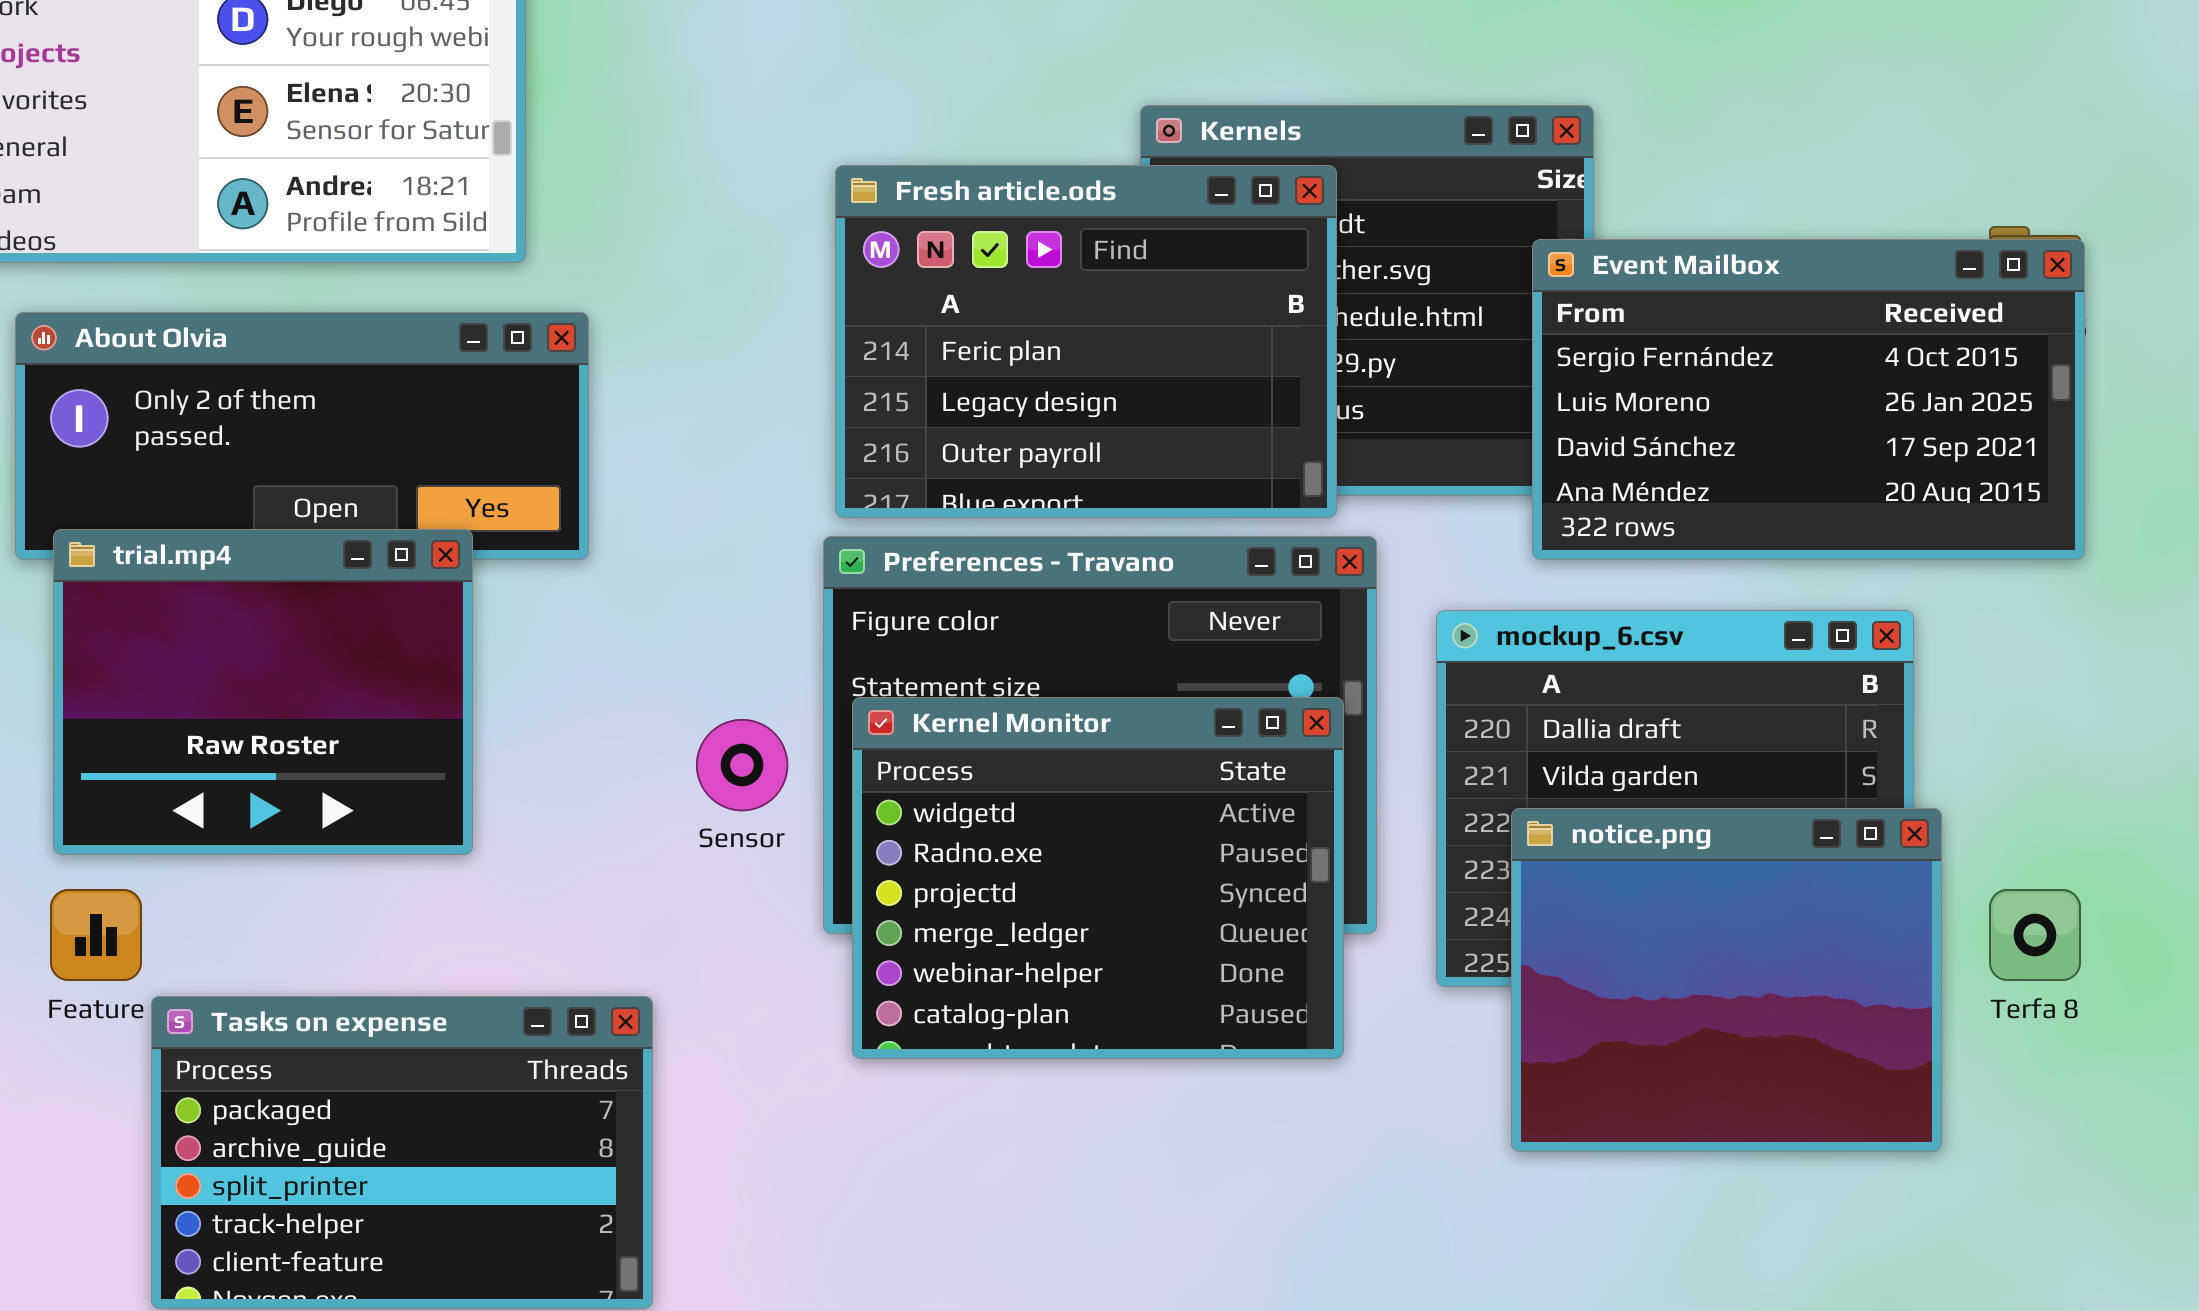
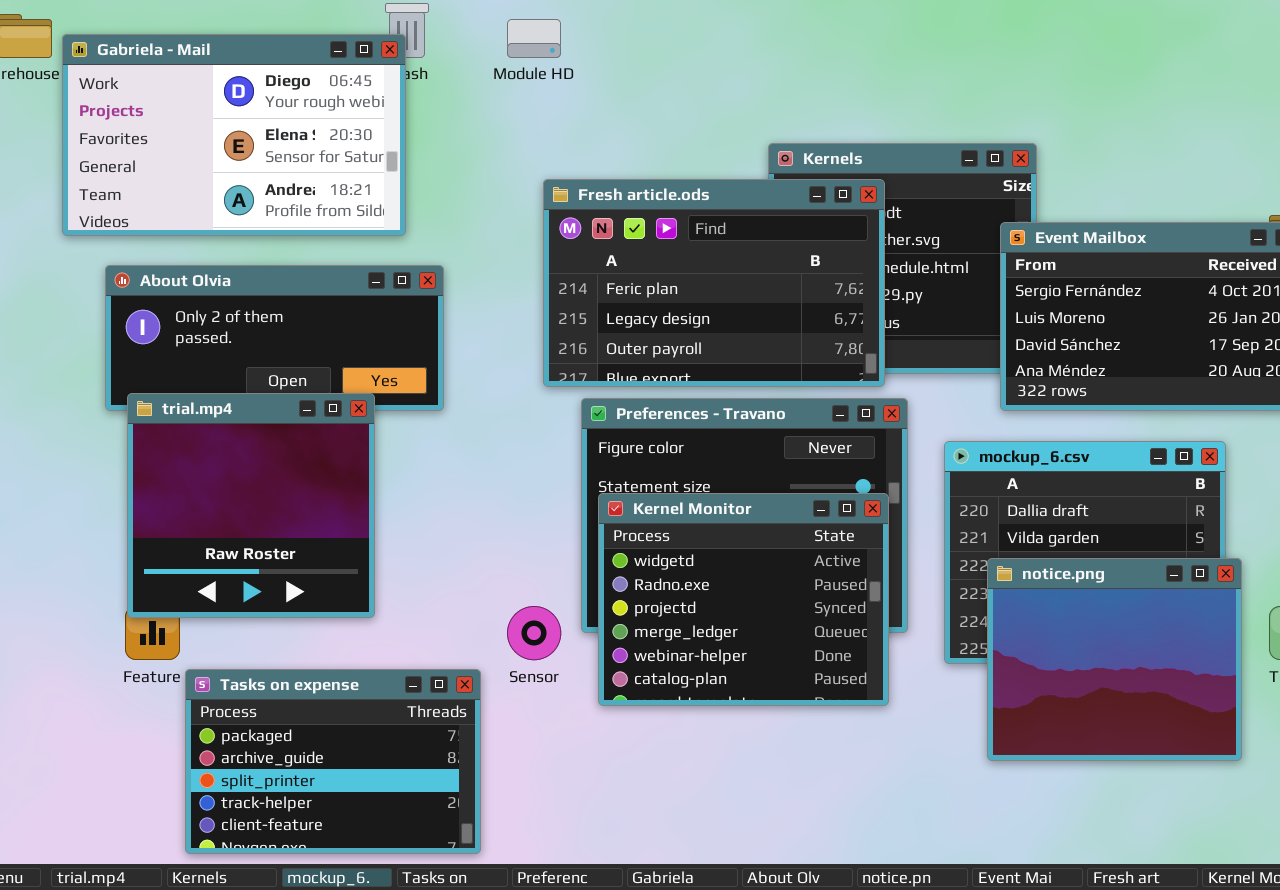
Fresh article.ods: [835,165,1337,518] -> [543,179,885,387], resized
trial.mp4: [53,529,473,855] -> [127,393,375,618], resized
Sensor: [696,719,788,811] -> [507,606,561,660], moved

